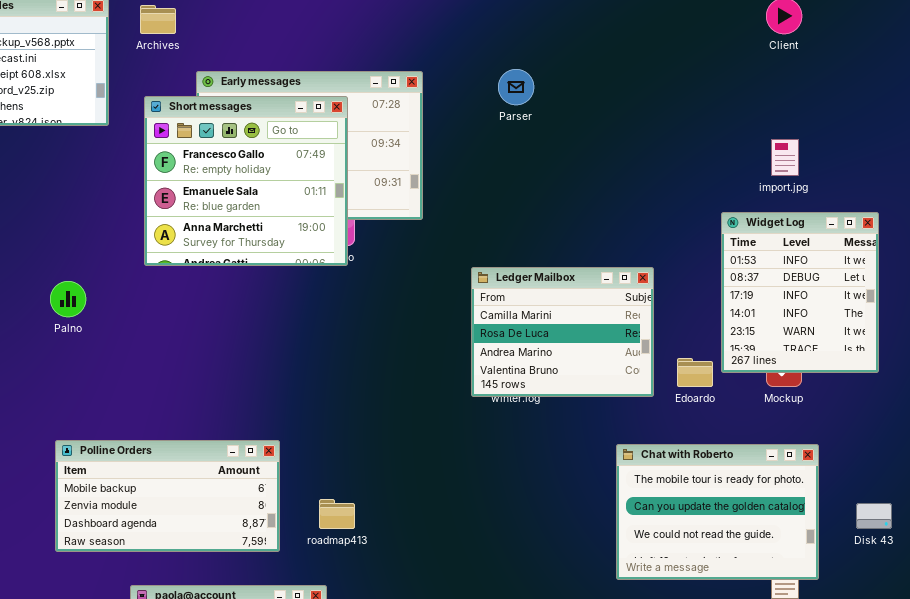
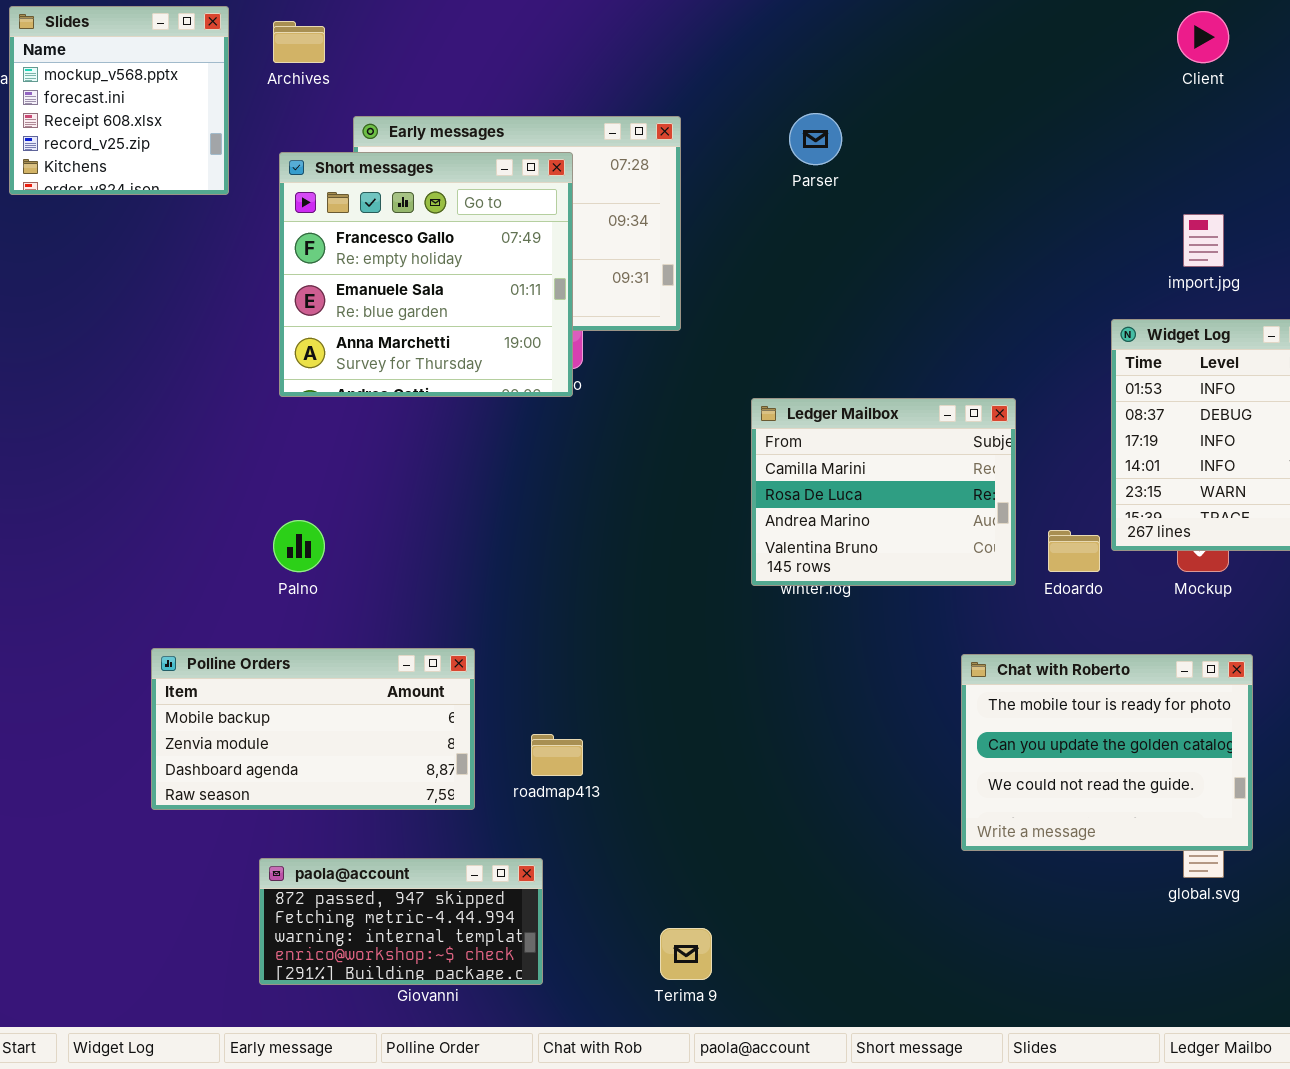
Palno: [50,281,86,317] -> [273,520,325,572], moved

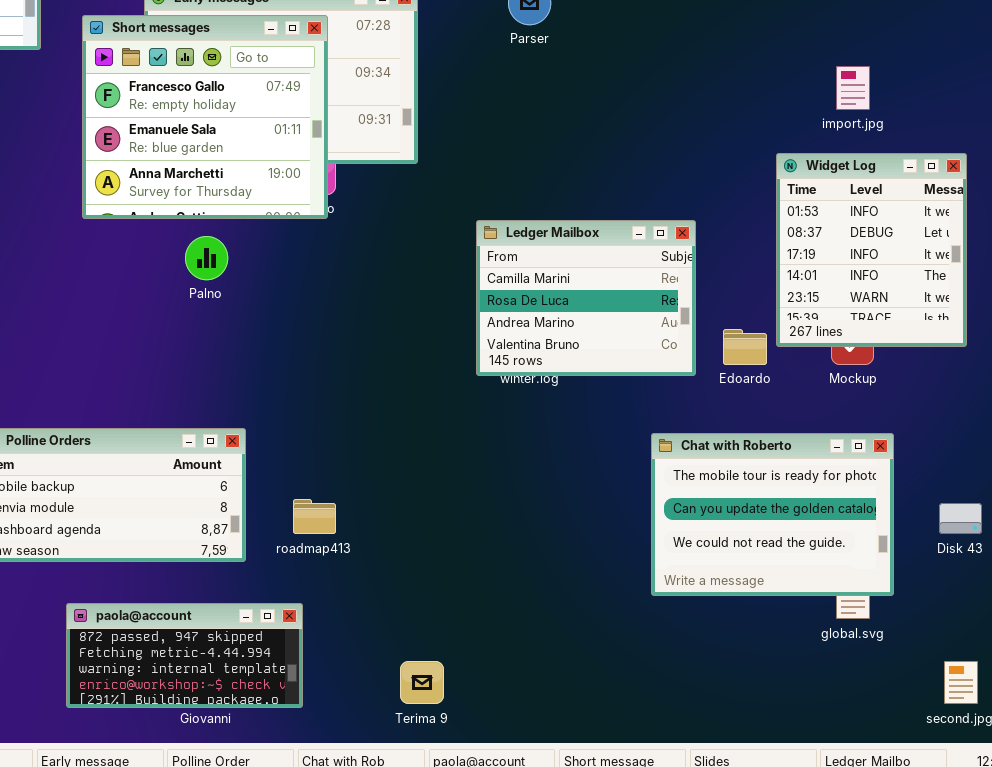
Palno: [273,520,325,572] -> [185,236,228,280], moved

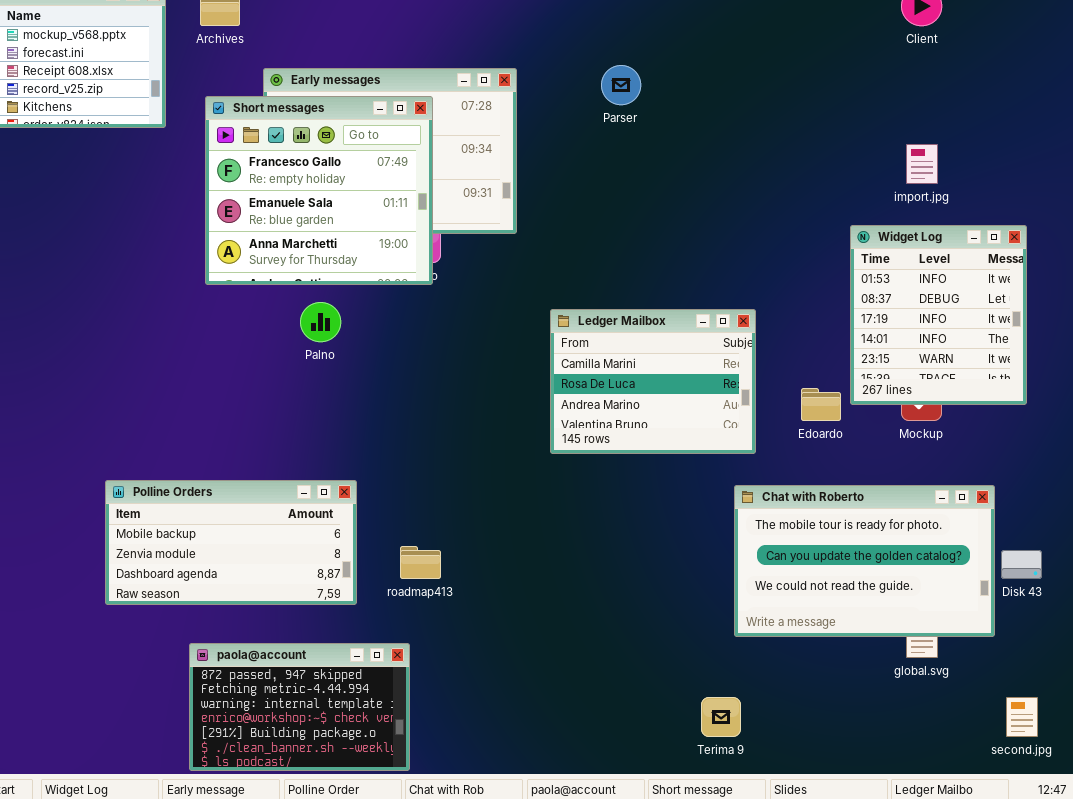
Ledger Mailbox: [476,220,696,376] -> [550,309,756,454], moved
Chat with Roberto: [651,433,894,596] -> [734,485,995,637], resized
paola@account: [66,603,303,708] -> [189,643,410,771], resized
Terima 9: [400,661,444,704] -> [701,697,741,737], moved

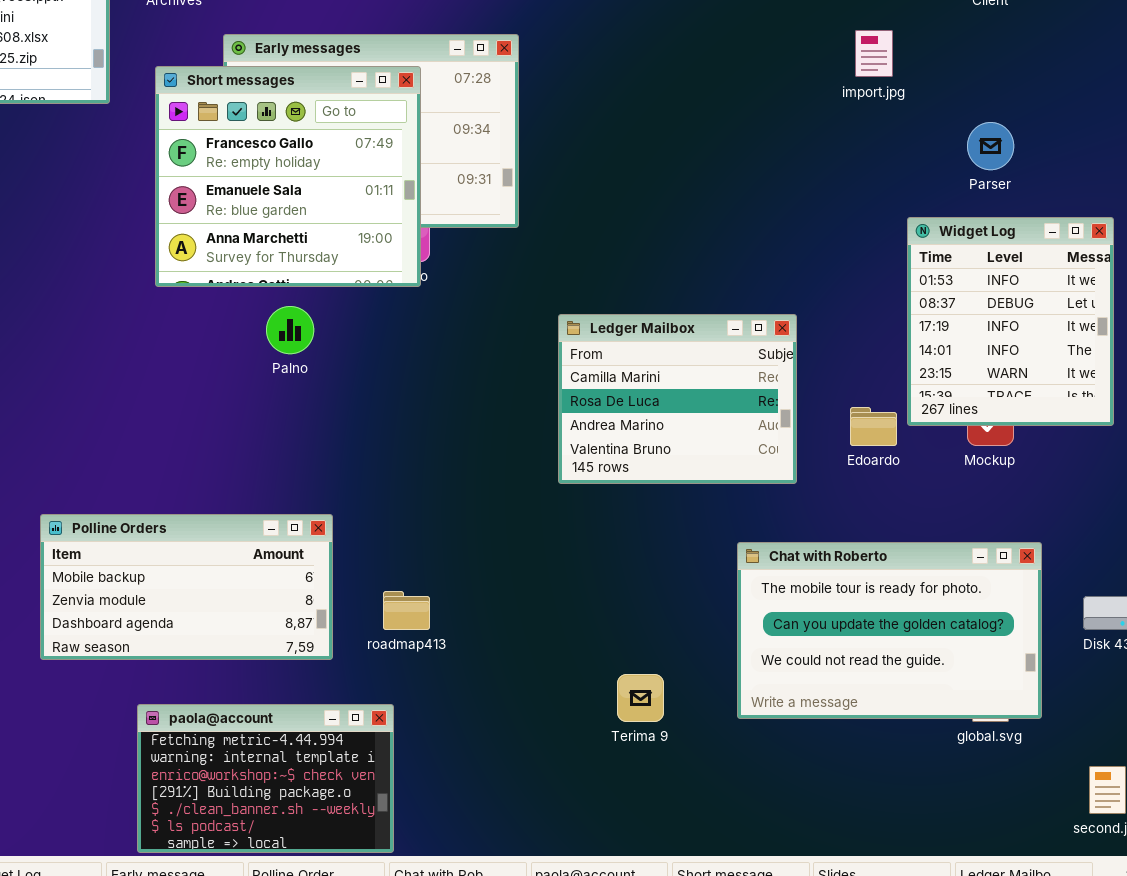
Parser: [601,65,641,105] -> [967,122,1014,170], moved
import.jpg: [906,144,938,184] -> [855,30,893,77], moved
Chat with Roberto: [734,485,995,637] -> [737,542,1042,719], moved
paola@account: [189,643,410,771] -> [137,704,394,853], scrolled down 1 row
Terima 9: [701,697,741,737] -> [617,674,664,722], moved

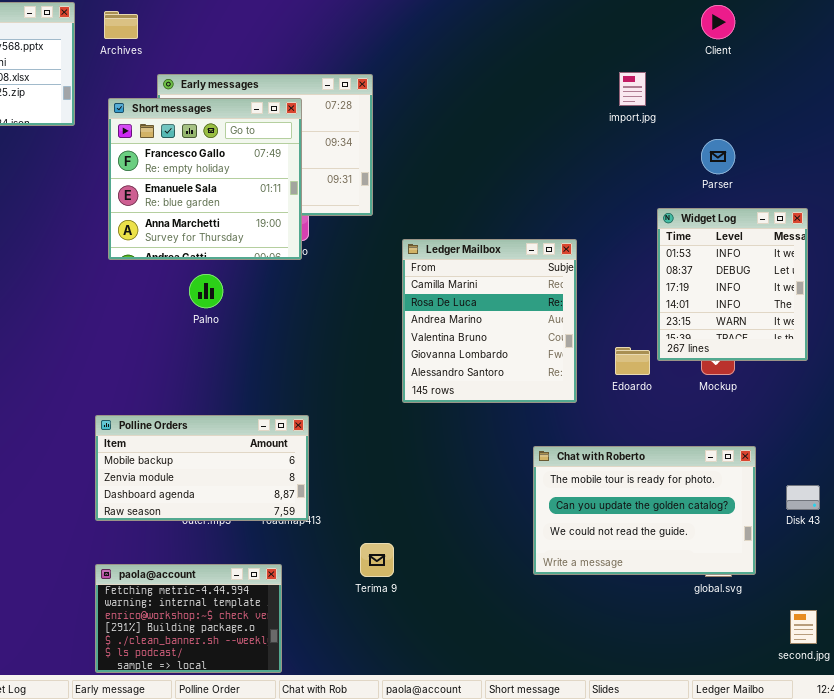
Ledger Mailbox: [558,314,797,484] -> [402,239,577,403], resized
Polline Orders: [40,514,333,660] -> [95,415,309,521], moved
Terima 9: [617,674,664,722] -> [360,543,394,577], moved

